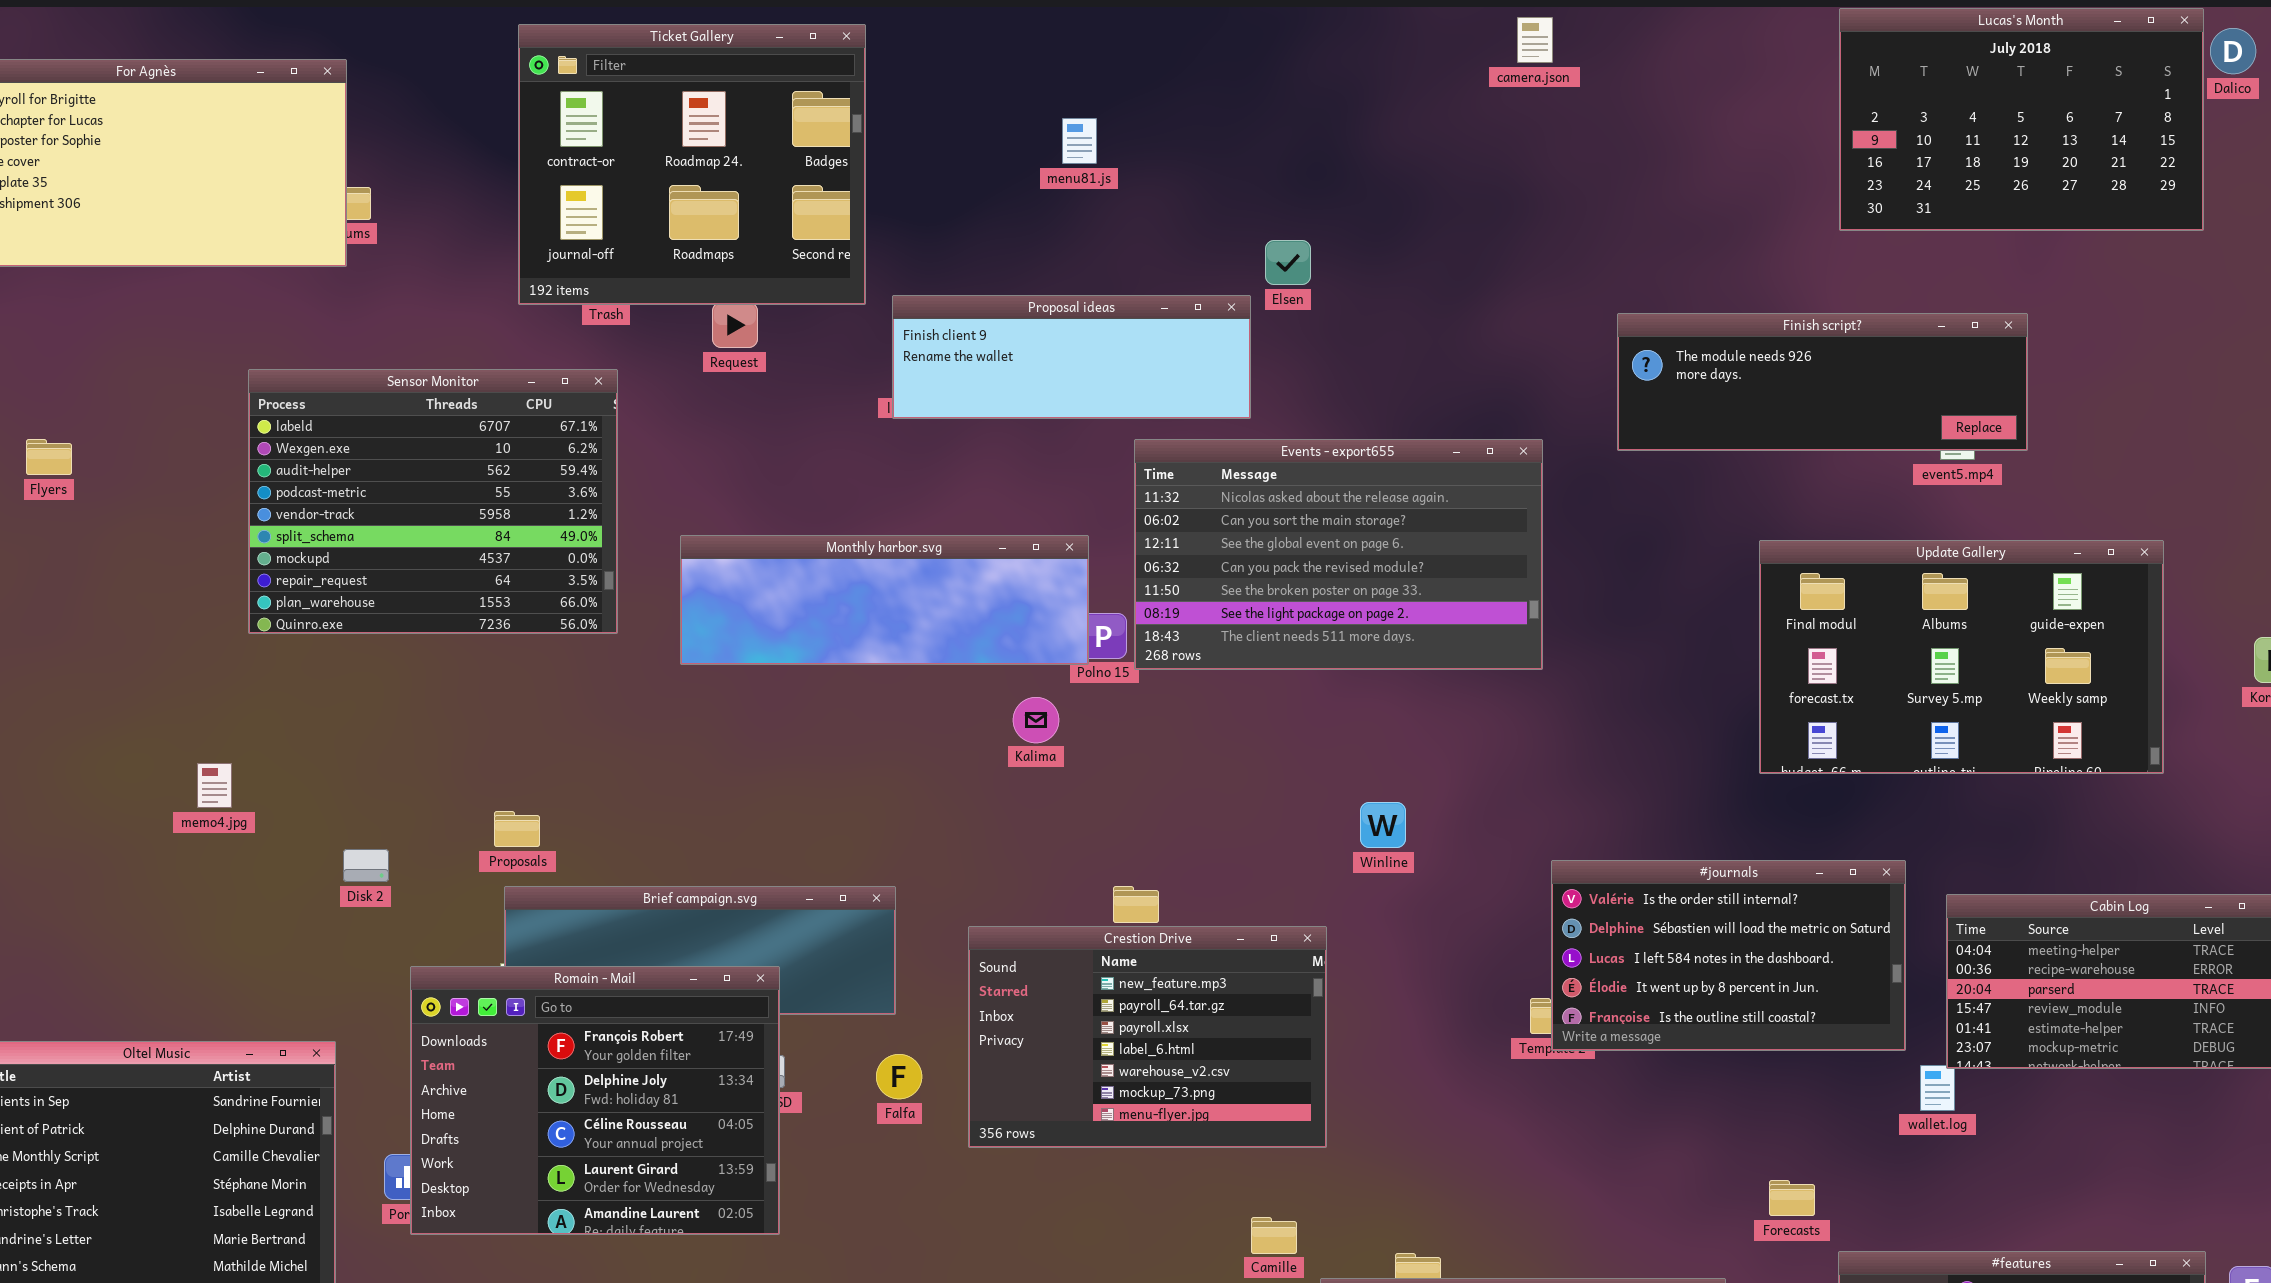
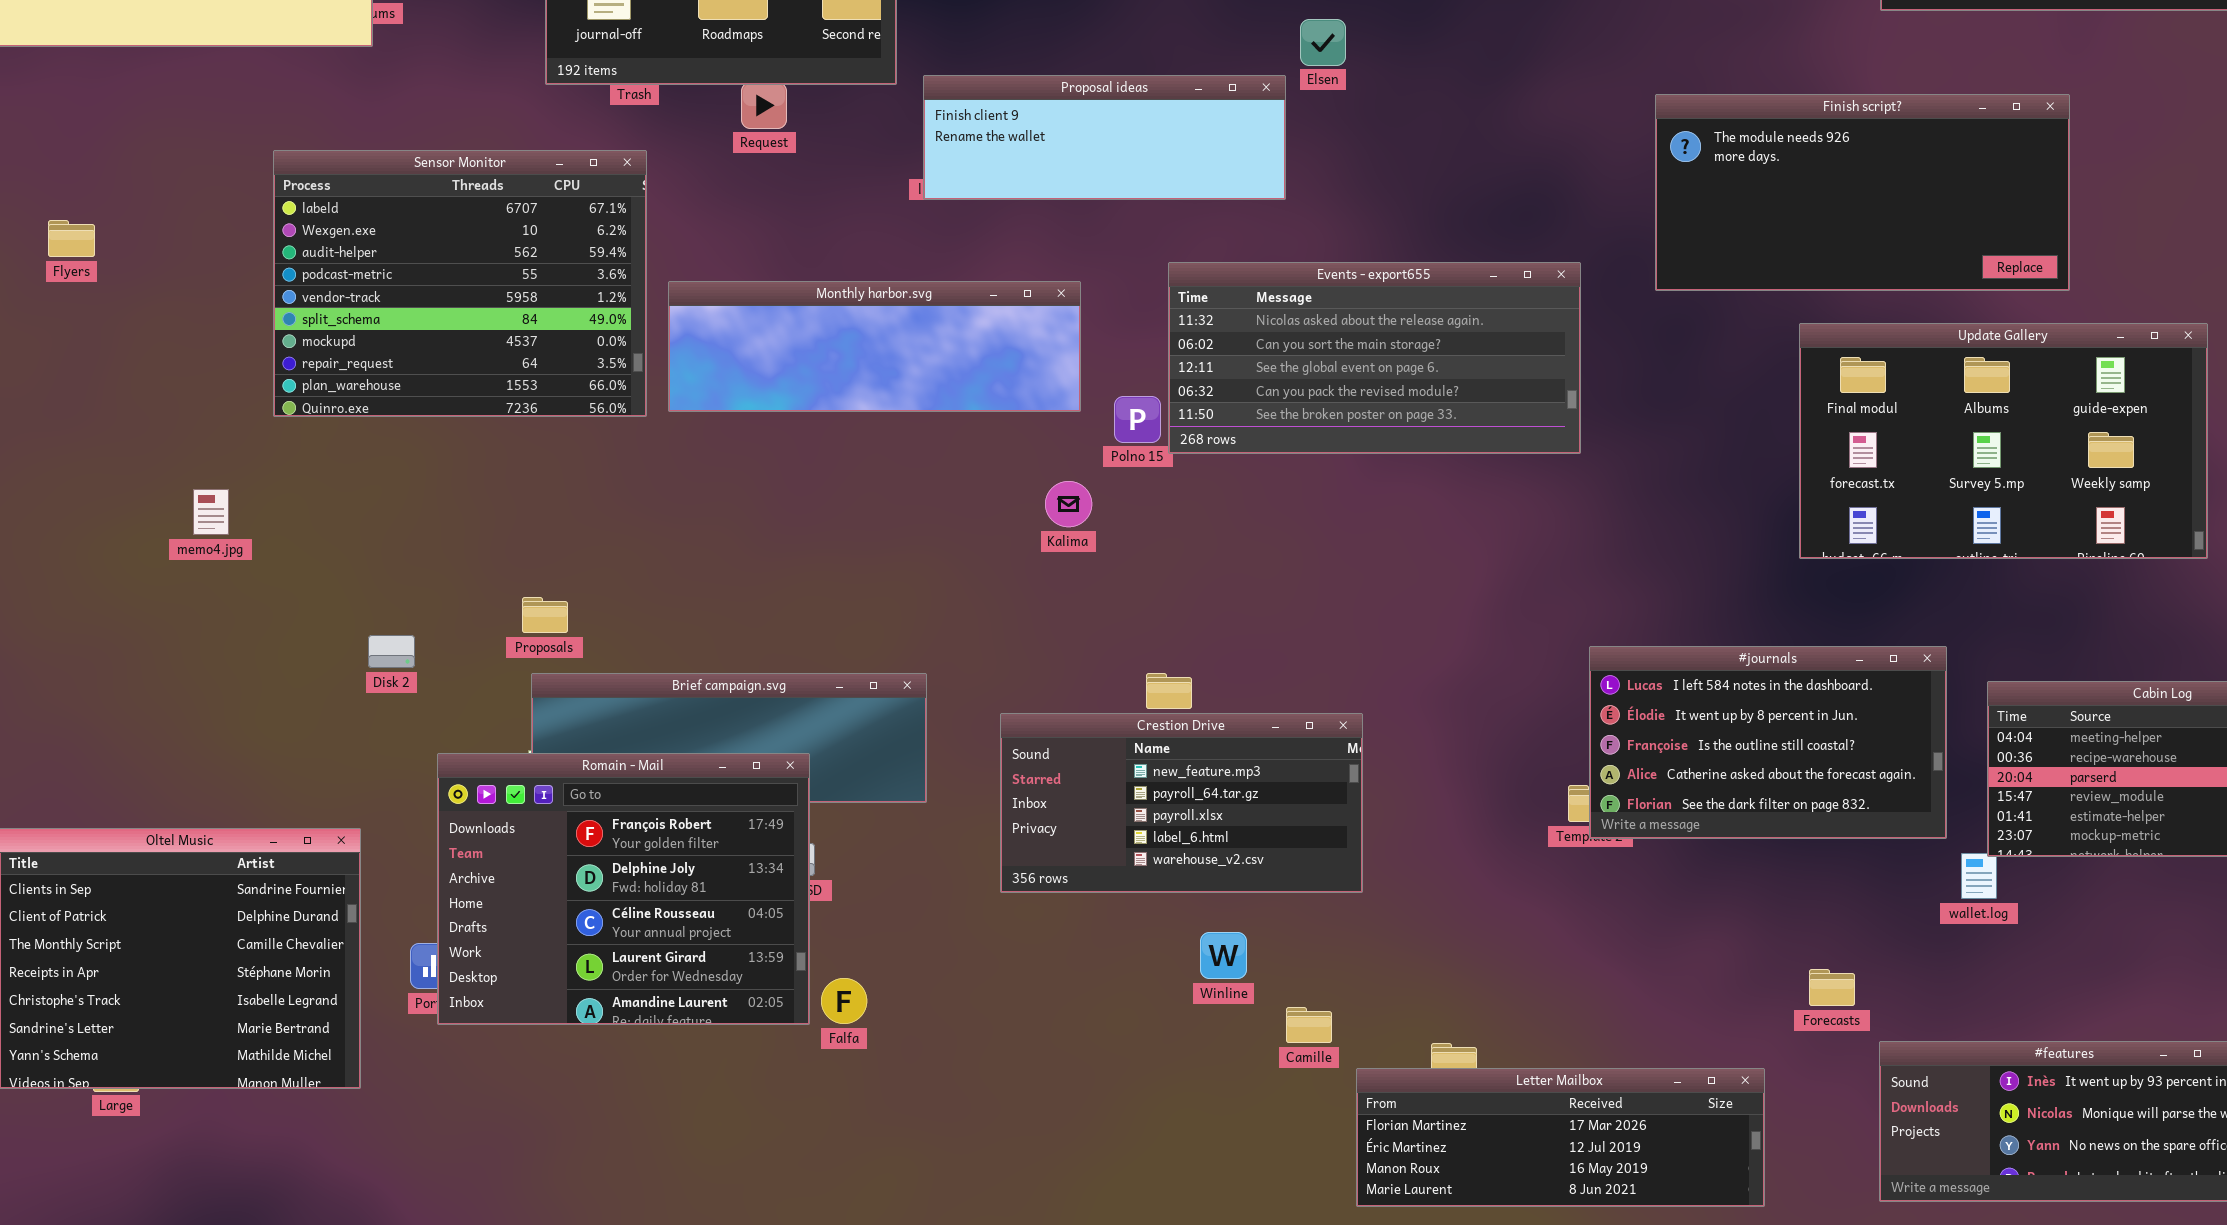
Finish script?: [1617,313,2028,451] -> [1655,94,2070,291], resized
Events - export655: [1134,439,1543,670] -> [1168,262,1581,454], resized
Monthly harbor.svg: [680,535,1089,665] -> [668,281,1081,412], moved
memo4.jpg: [197,763,232,808] -> [193,489,229,535], moved
Winline: [1360,802,1406,848] -> [1200,932,1247,979], moved
#journals: [1551,860,1906,1051] -> [1589,646,1947,839], scrolled down 2 rows
Crestion Drive: [968,926,1327,1148] -> [1000,713,1363,893], resized
Falfa: [876,1054,922,1099] -> [821,978,867,1024], moved

